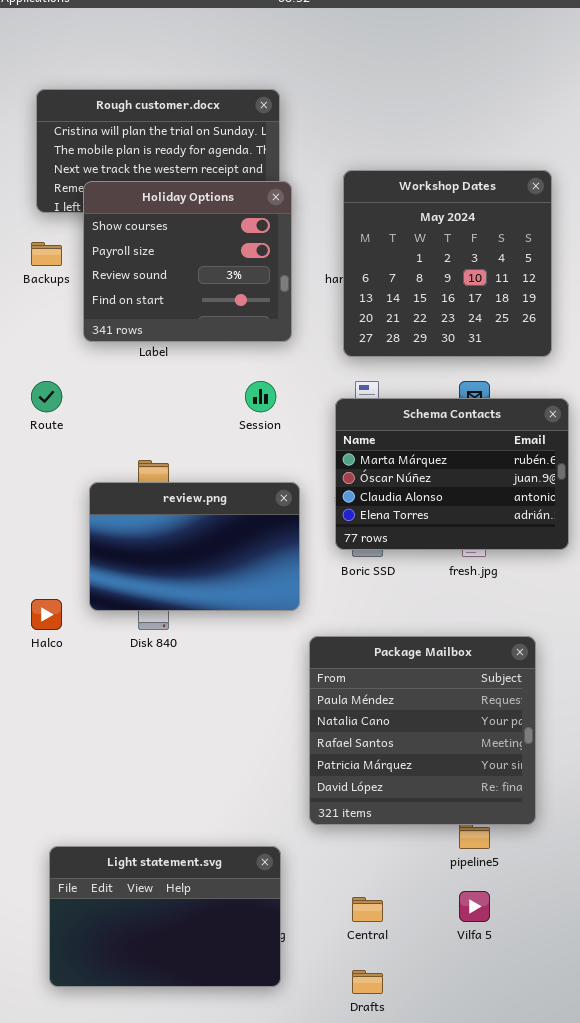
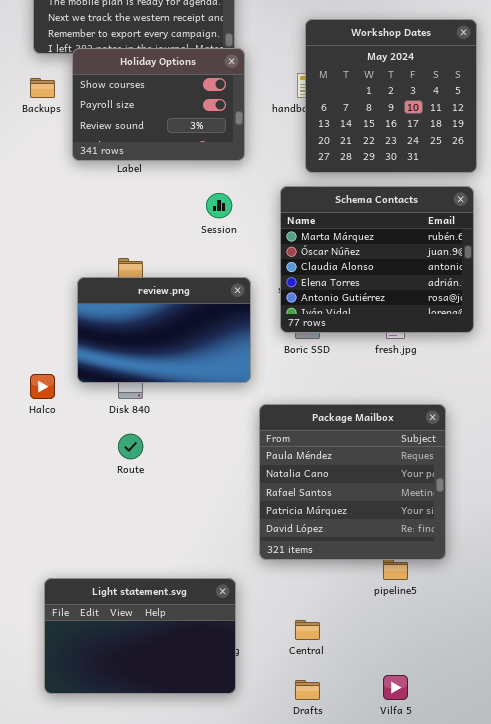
Workshop Dates: [343,170,552,357] -> [305,19,477,173], moved
Holiday Options: [83,181,292,342] -> [72,48,245,161], resized
Route: [31,381,62,412] -> [118,434,143,459], moved
Schema Contacts: [335,398,569,550] -> [280,186,474,333], resized
Vilfa 5: [459,891,490,922] -> [383,675,408,700], moved

